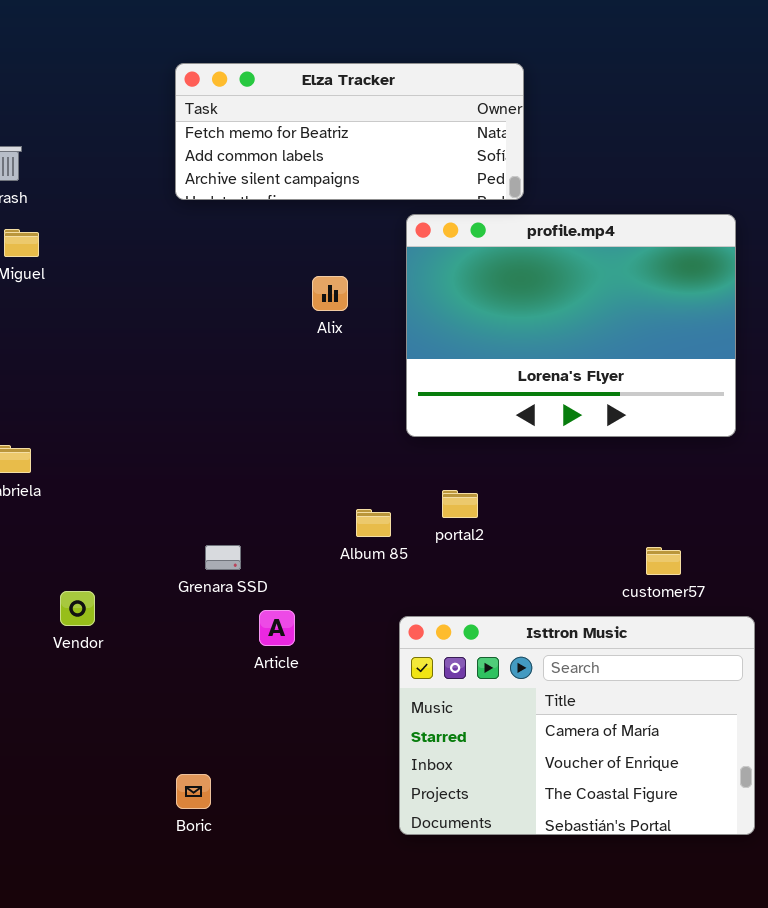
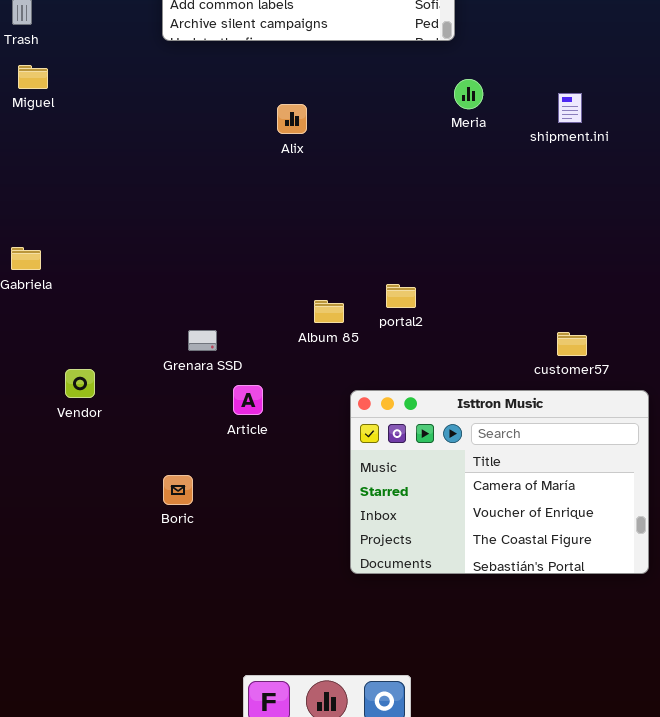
profile.mp4: [406,214,736,437] -> none, closed
Boric: [176,774,211,809] -> [163,475,193,505], moved

